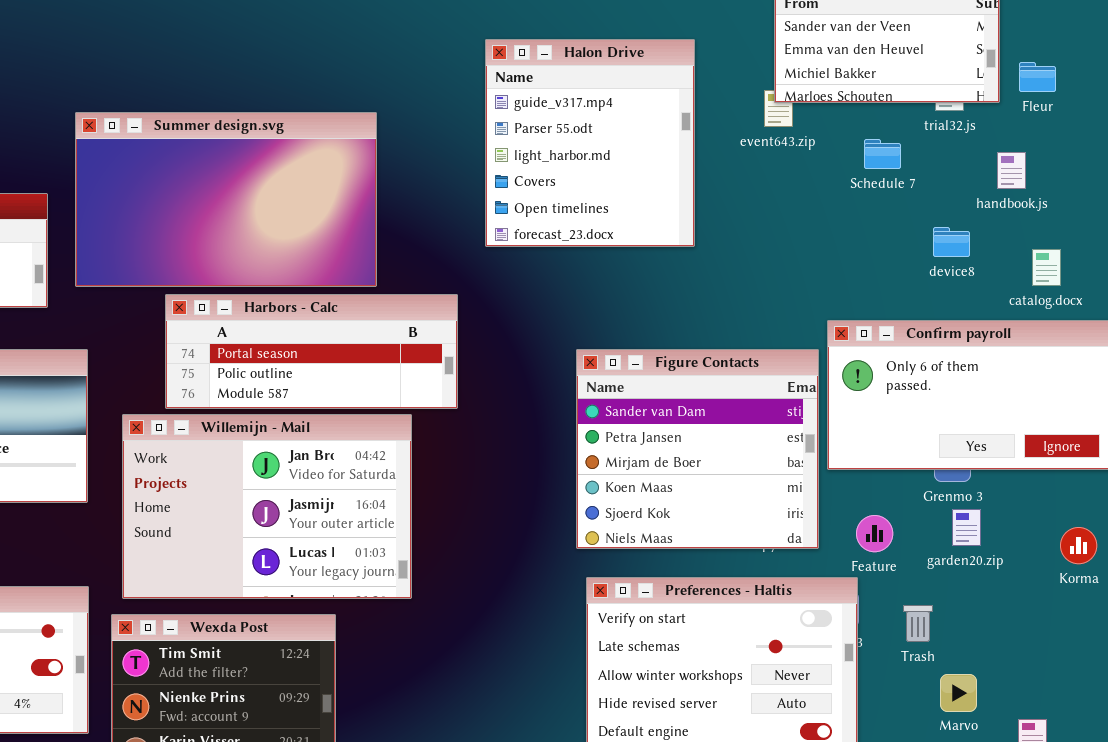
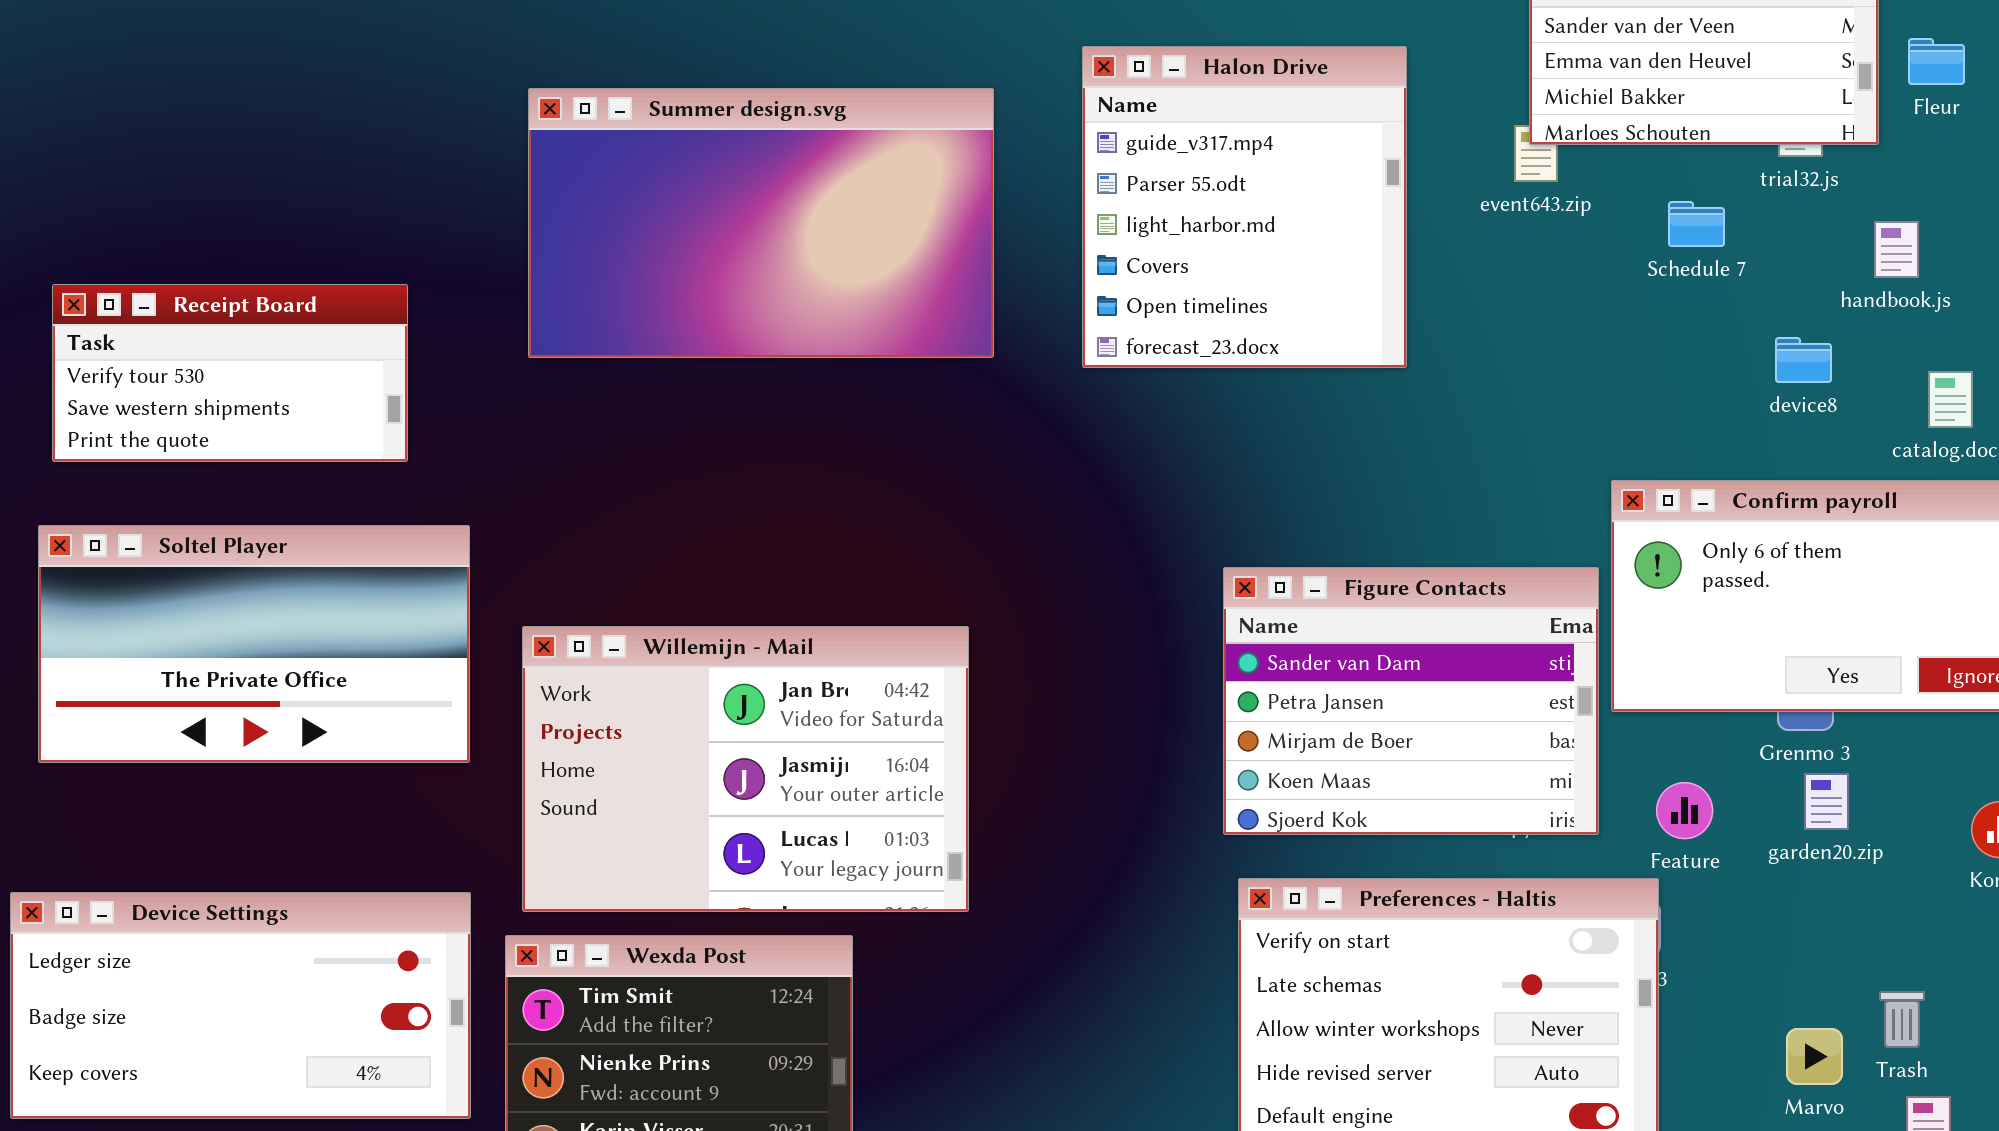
Fleur: [1019,62,1056,92] -> [1908,38,1965,85], moved
Summer design.svg: [75,112,377,287] -> [528,88,994,358], moved
Harbors - Calc: [165,294,458,409] -> none, closed
Figure Contacts: [576,349,819,549] -> [1223,567,1599,835], resized
Trash: [903,605,933,642] -> [1879,991,1925,1048], moved

